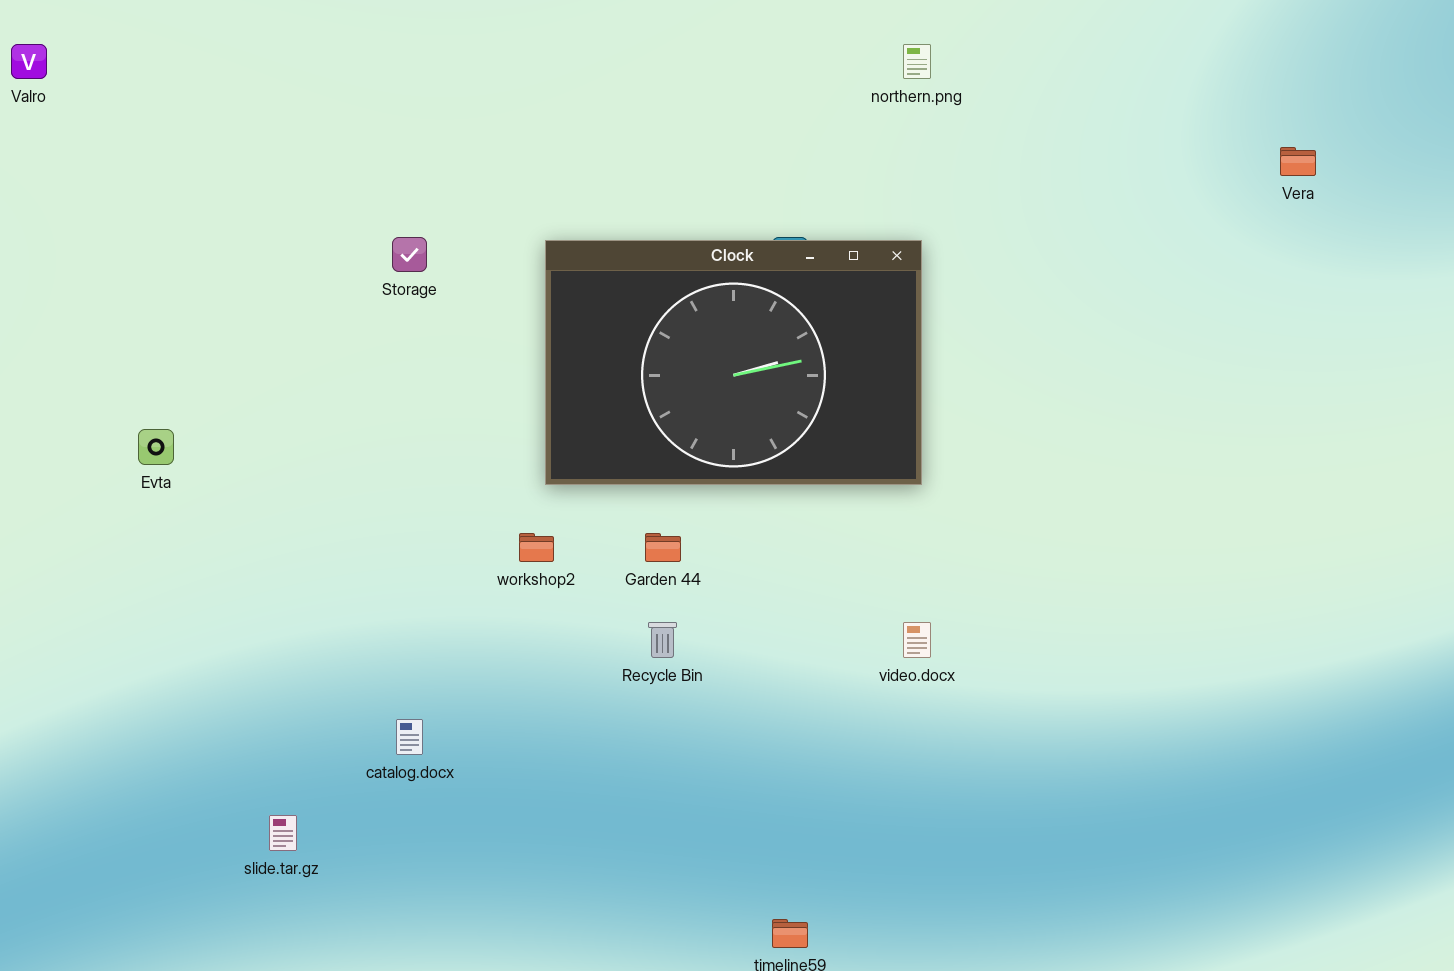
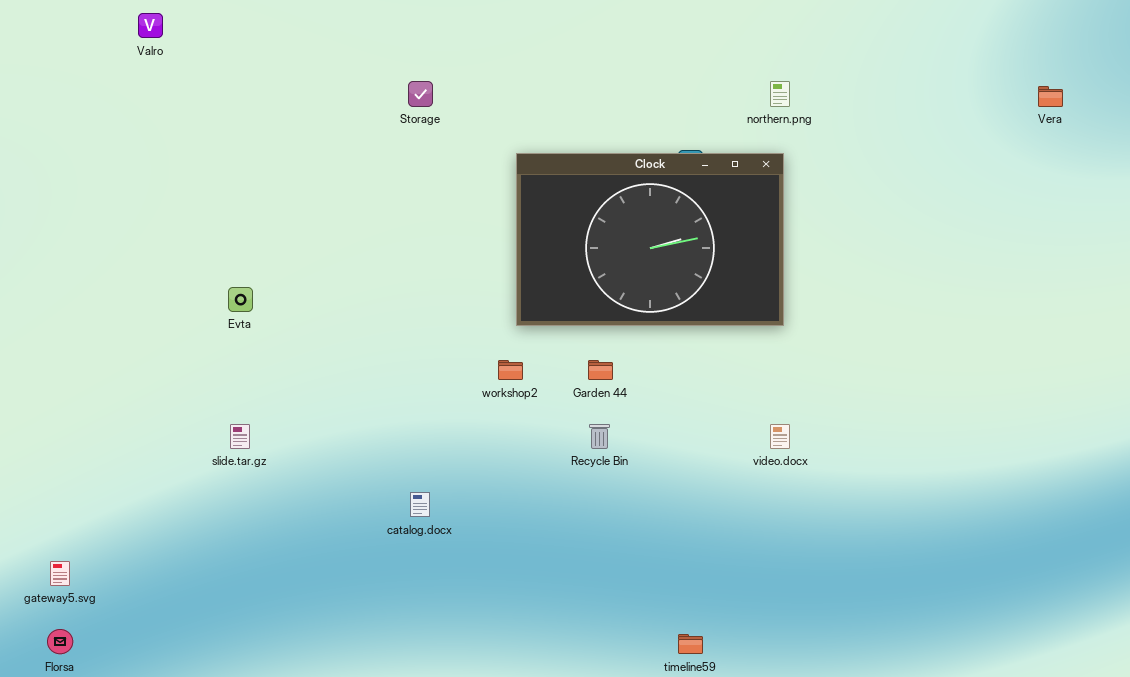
northern.png: [903,44,931,79] -> [770,81,790,107], moved
Storage: [392,237,427,272] -> [408,81,433,107], moved
slide.tar.gz: [269,815,297,851] -> [230,424,250,449], moved

